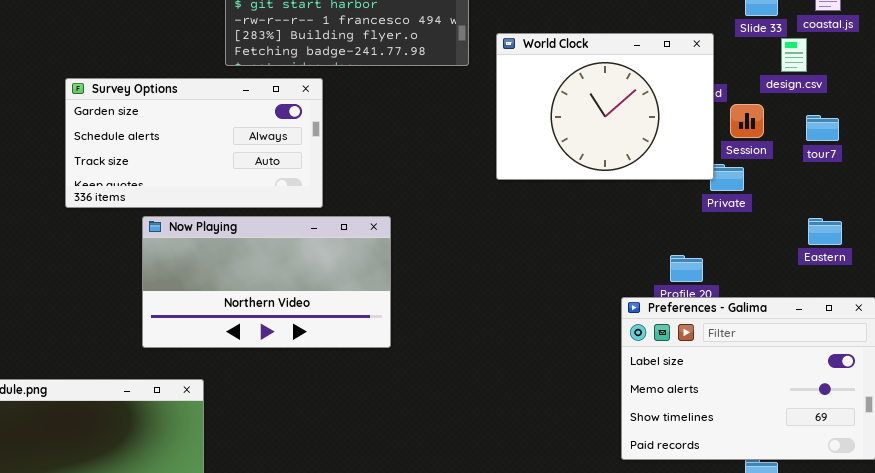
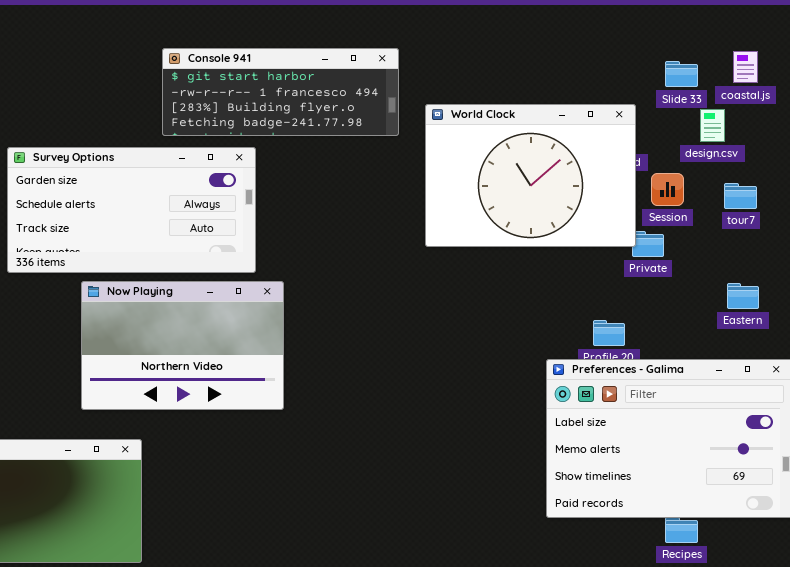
Now Playing: [142,216,391,348] -> [81,281,284,410], resized

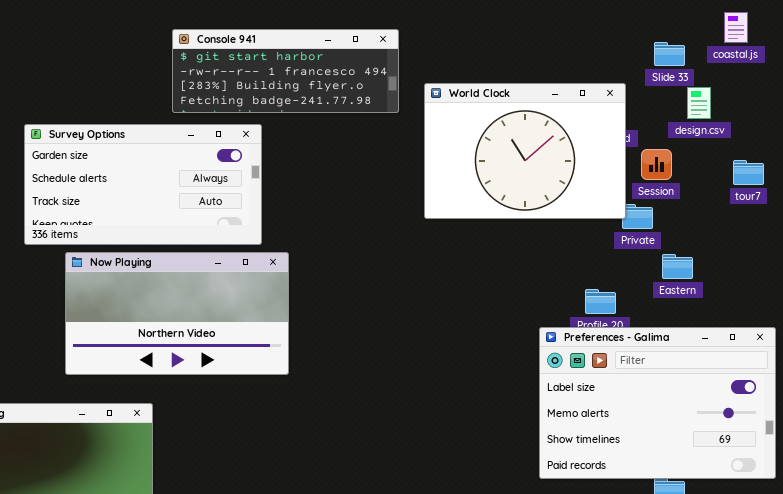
coastal.js: [733,51,758,83] -> [724,12,748,43], moved
tour7: [724,183,757,209] -> [733,160,764,185], moved
Now Playing: [81,281,284,410] -> [65,252,289,375], resized
Eastern: [727,283,759,309] -> [662,254,693,279], moved

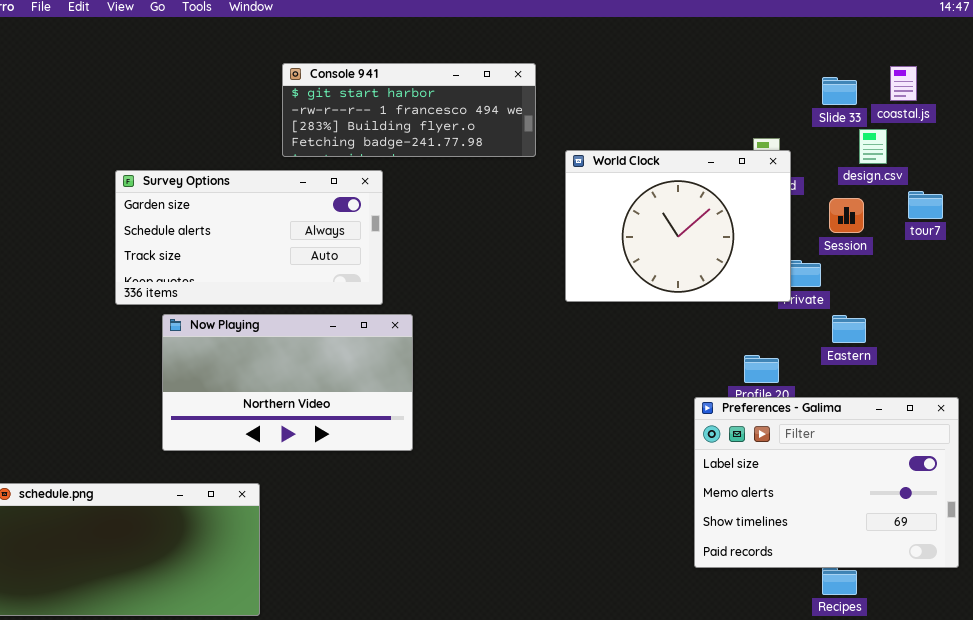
coastal.js: [724,12,748,43] -> [890,66,917,101], moved
World Clock: [424,83,626,219] -> [565,150,791,302], moved
Session: [641,149,672,180] -> [829,198,864,233], moved
tour7: [733,160,764,185] -> [908,191,943,219], moved

